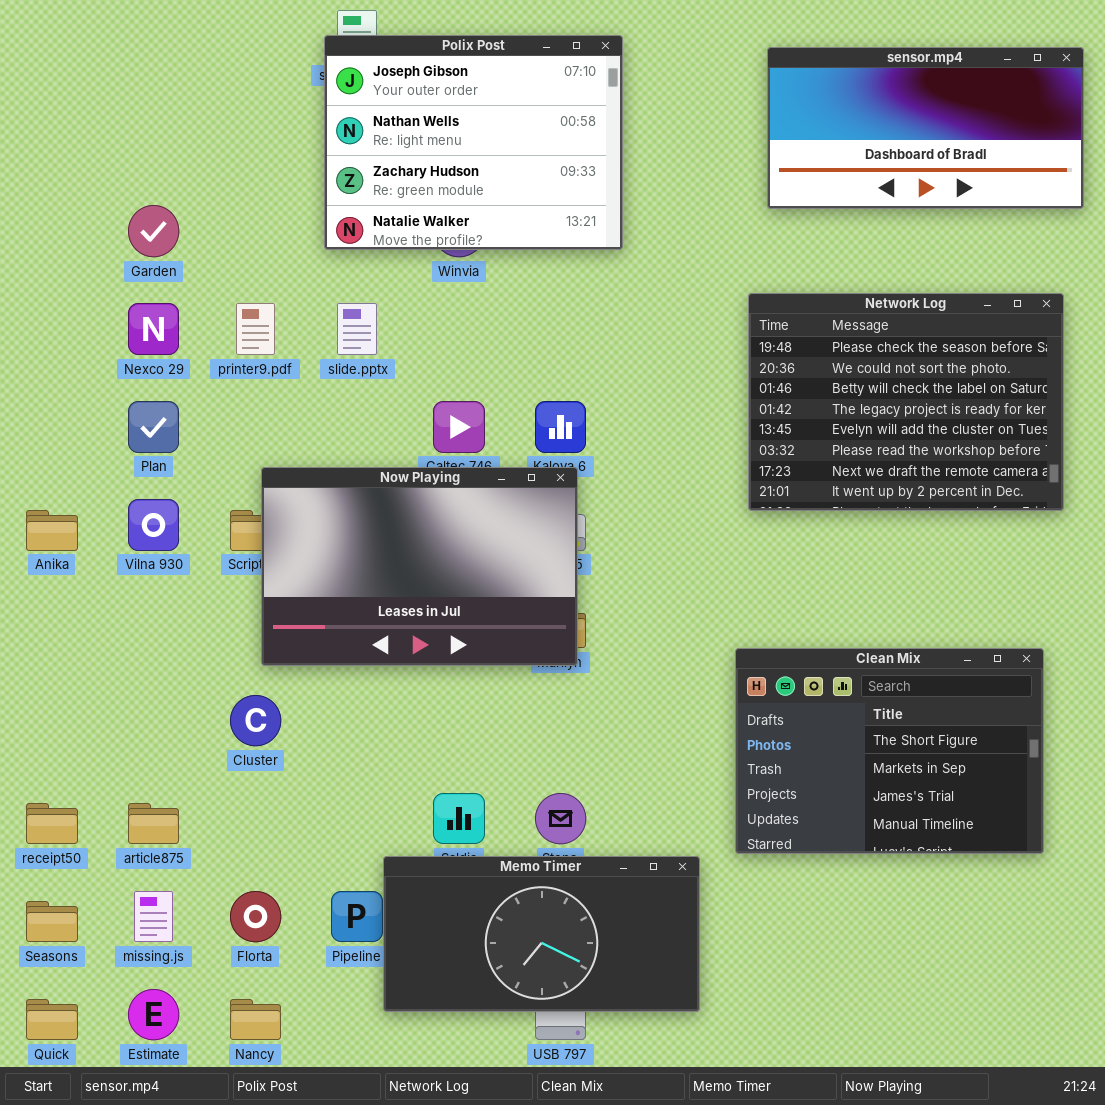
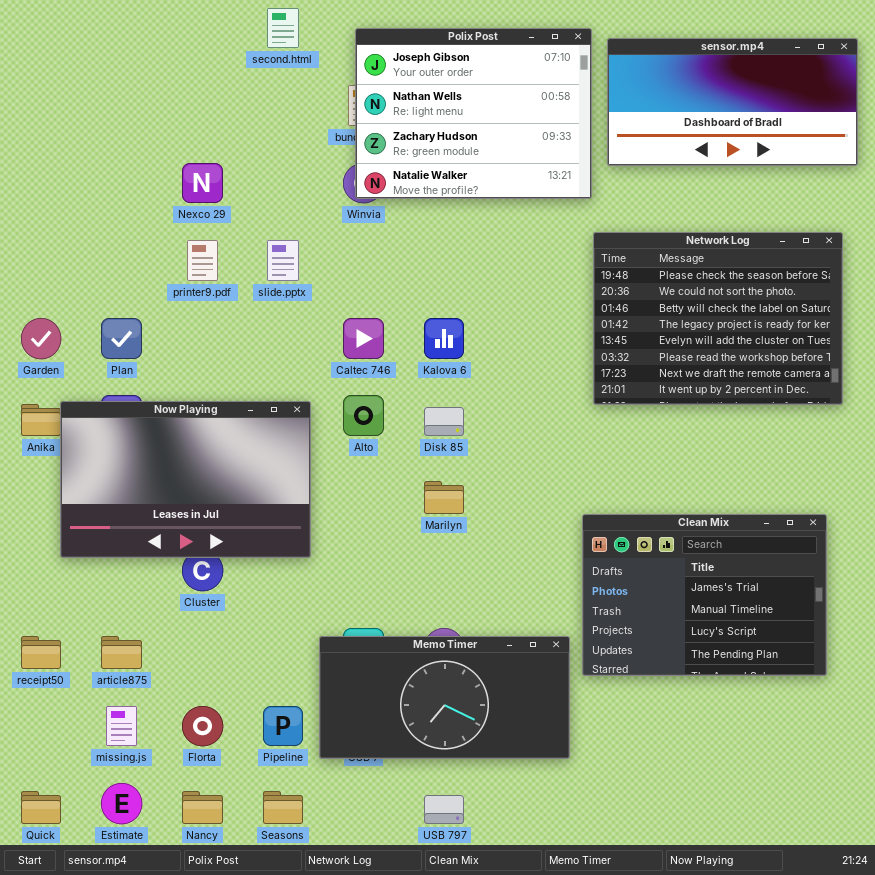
Polix Post: [324,35,623,250] -> [355,28,592,199], moved
Garden: [128,205,179,257] -> [21,318,61,359], moved
Nexco 29: [128,303,179,355] -> [182,163,223,203], moved
Now Playing: [261,467,578,666] -> [60,401,311,558], moved
Clean Mix: [735,648,1044,854] -> [582,514,827,676], scrolled down 2 rows
Memo Timer: [383,856,700,1012] -> [319,636,570,759], moved
Seasons: [26,901,78,942] -> [263,791,303,824], moved

